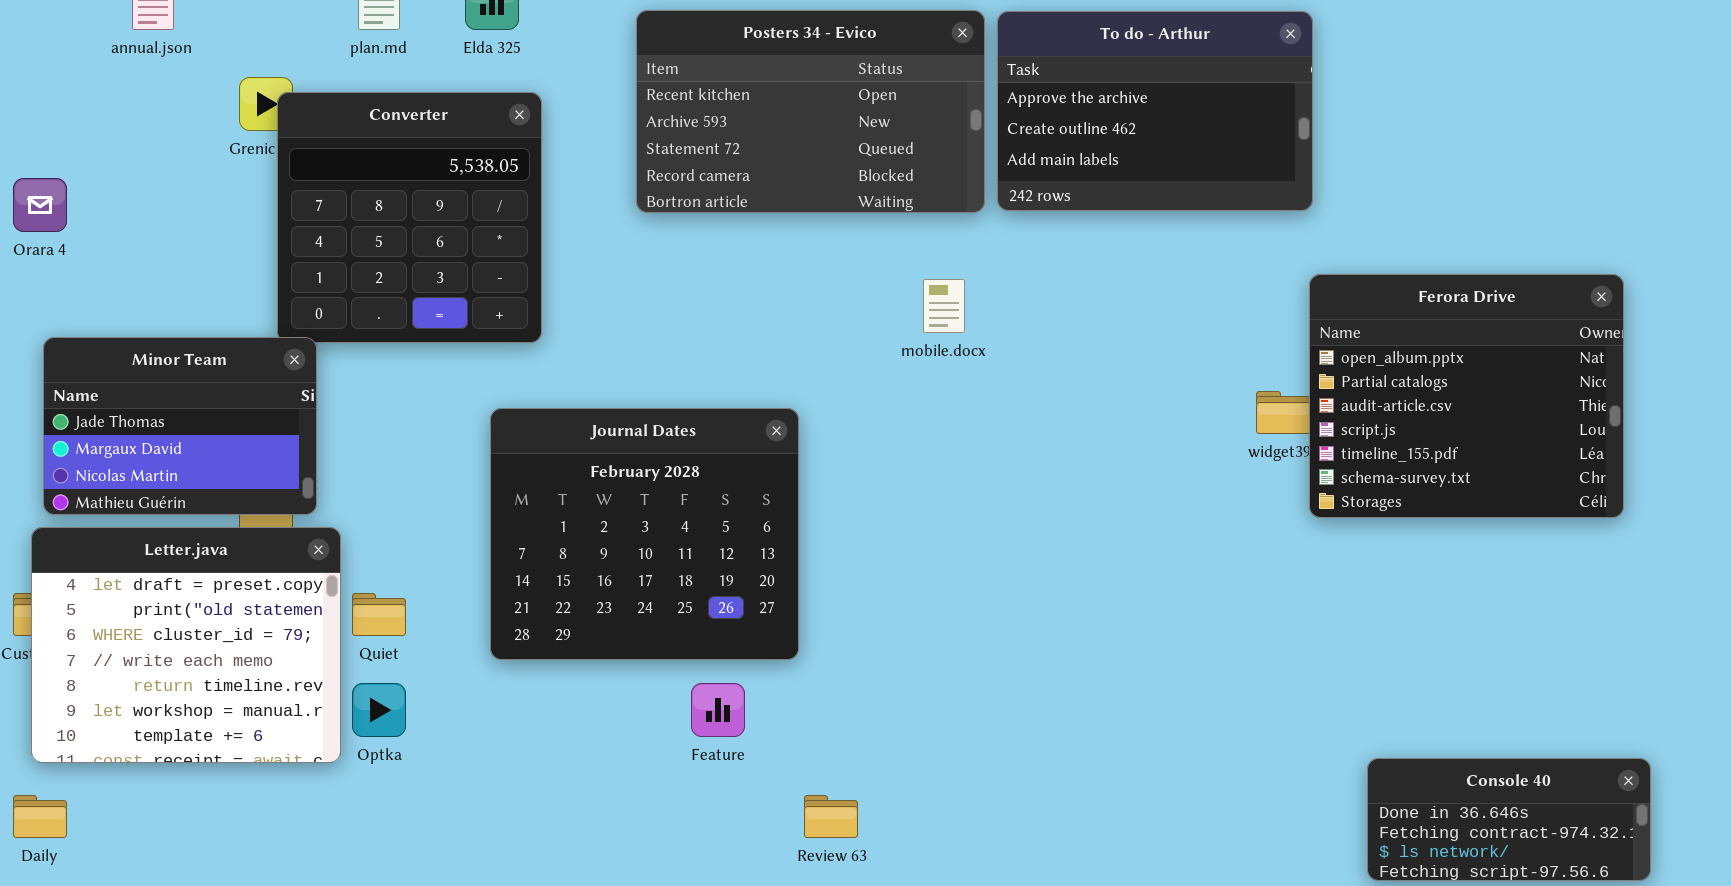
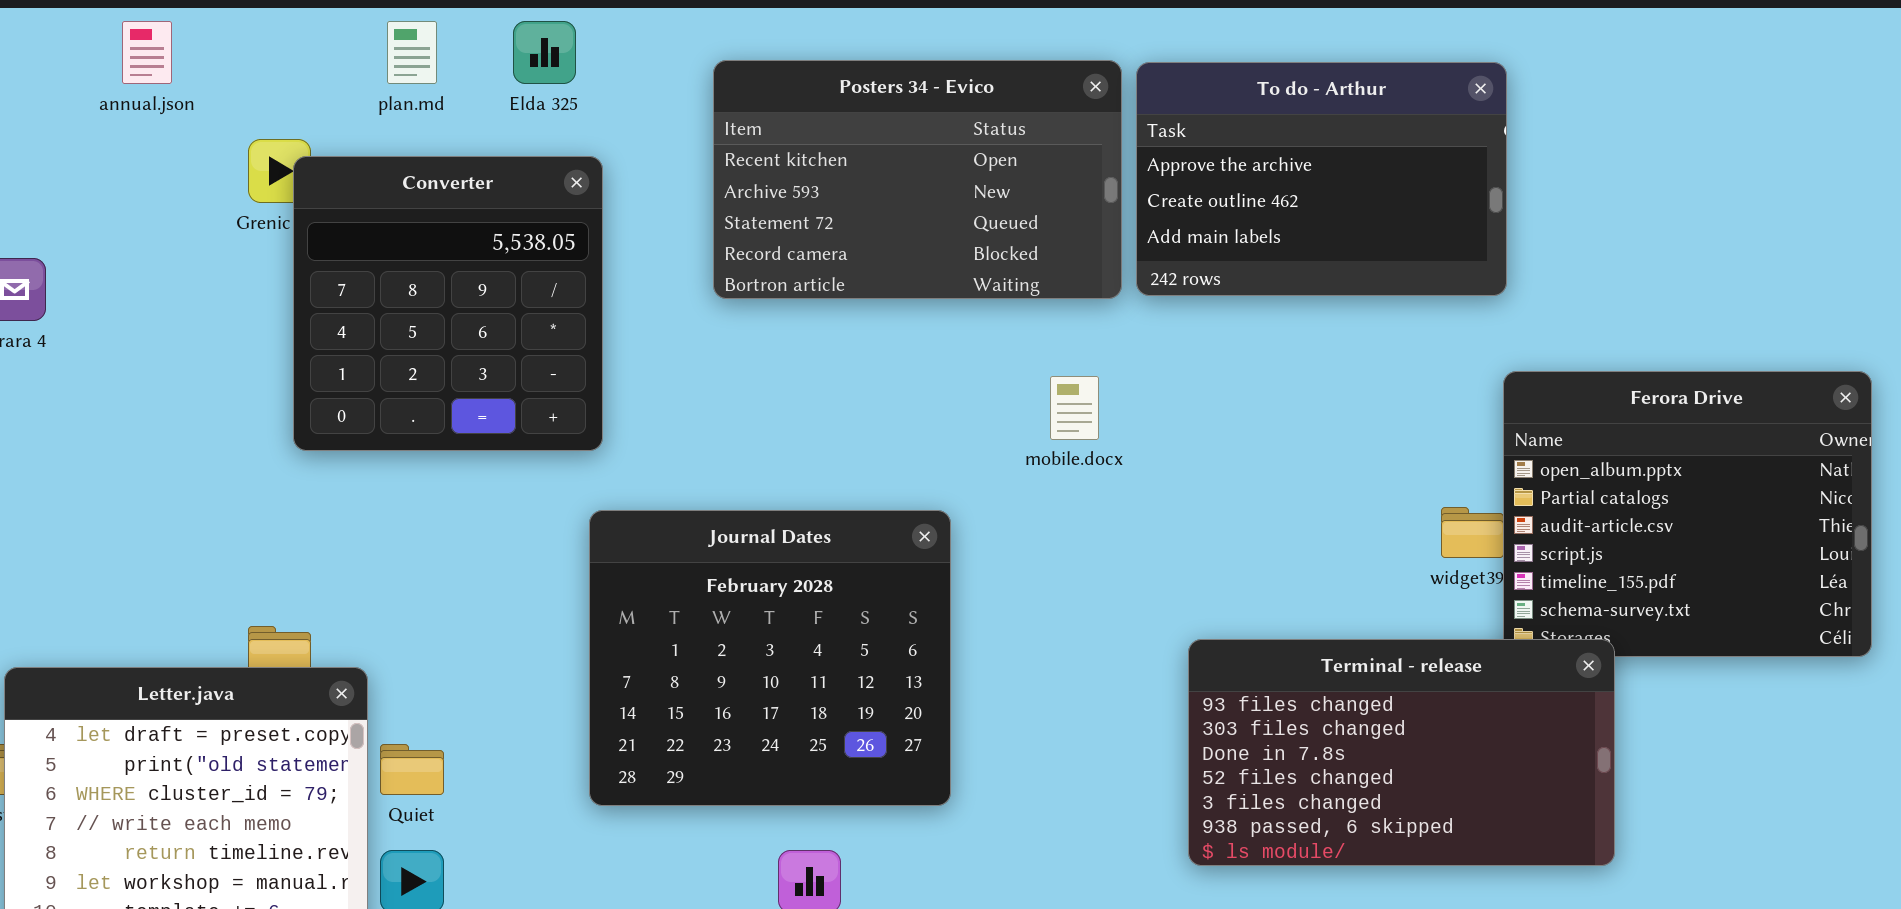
Minor Team: [43,337,317,515] -> none, closed
Journal Dates: [490,408,799,660] -> [589,510,951,806], moved
Terminal - release: none -> [1188,639,1615,866], opened

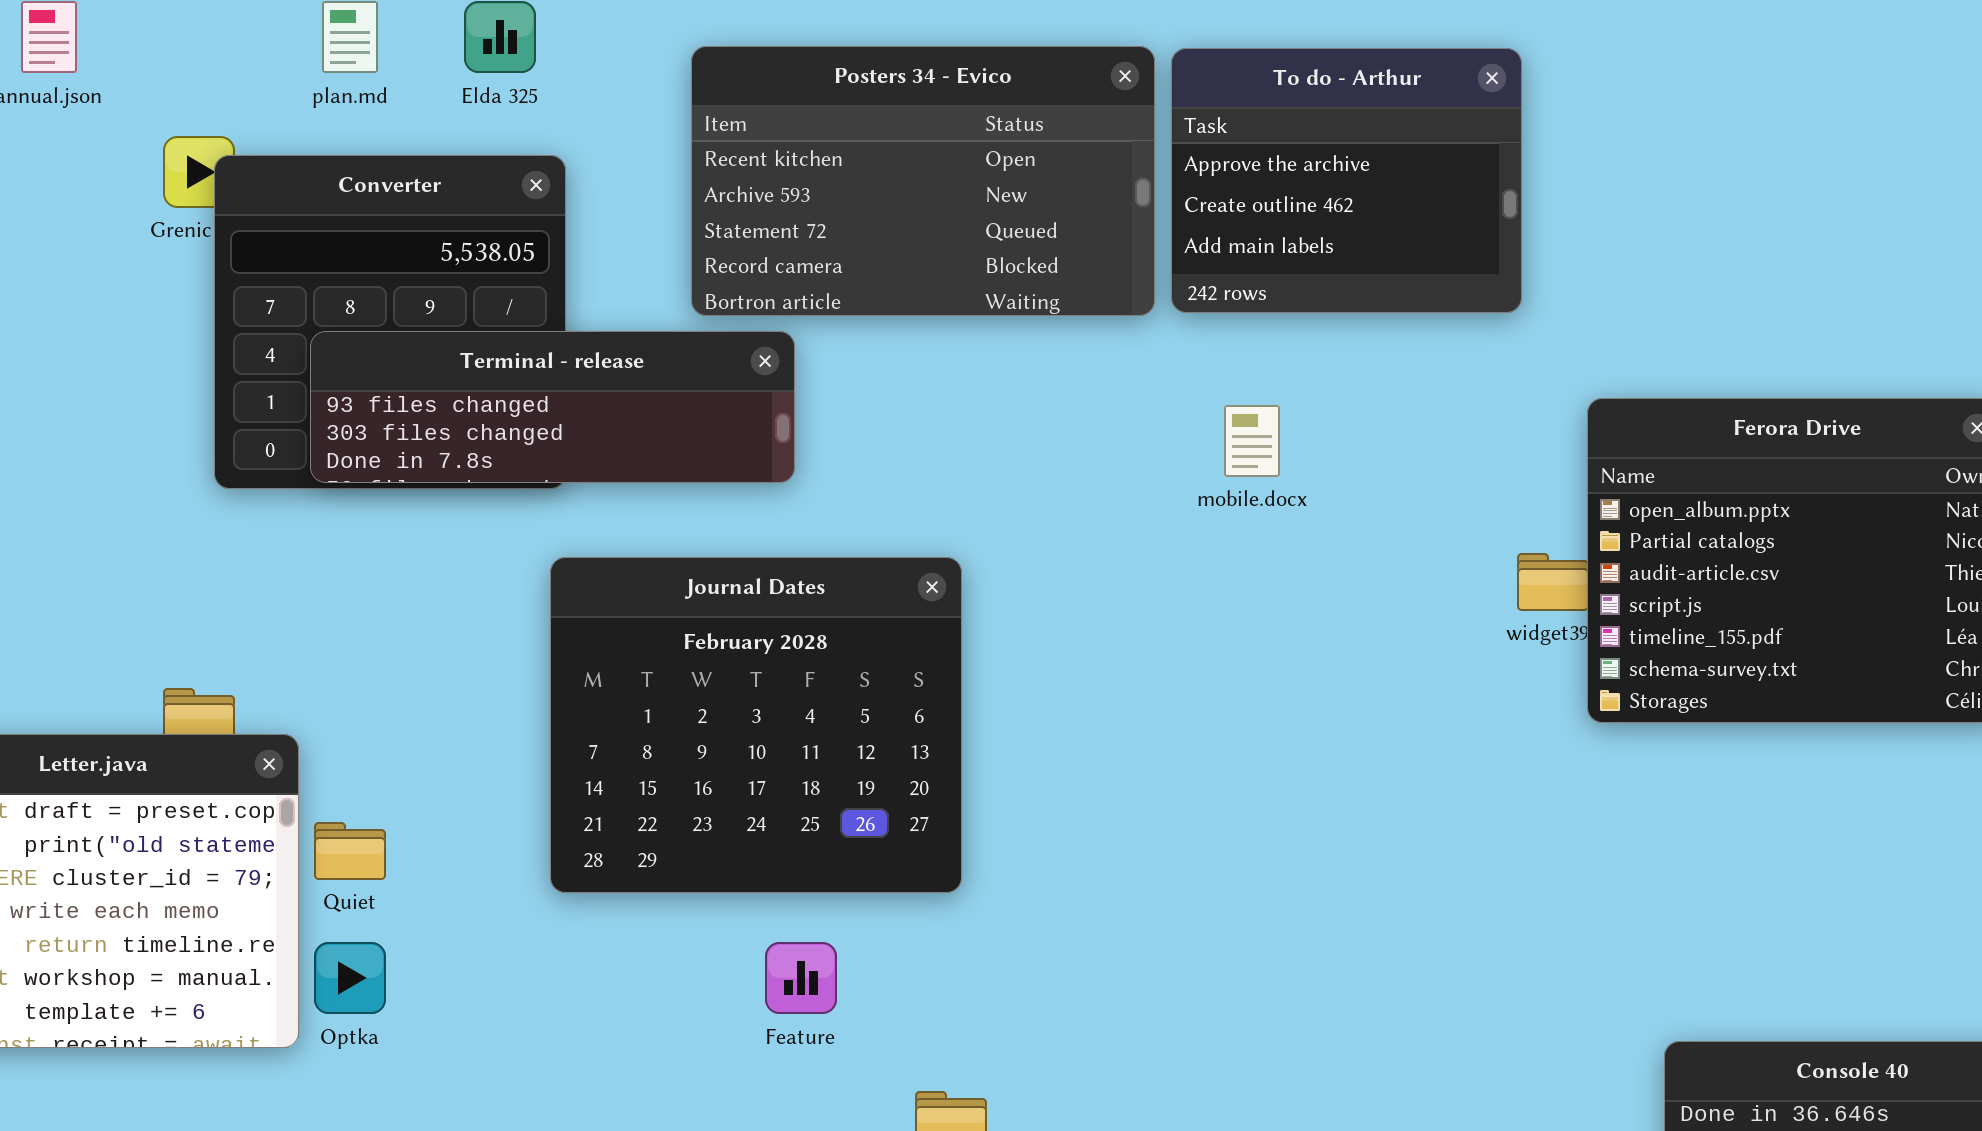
To do - Arthur: [1136,62,1507,296] -> [1171,48,1522,313], resized
mobile.docx: [1050,376,1099,440] -> [1224,405,1280,477], moved
Terminal - release: [1188,639,1615,866] -> [310,331,795,483], moved, resized

